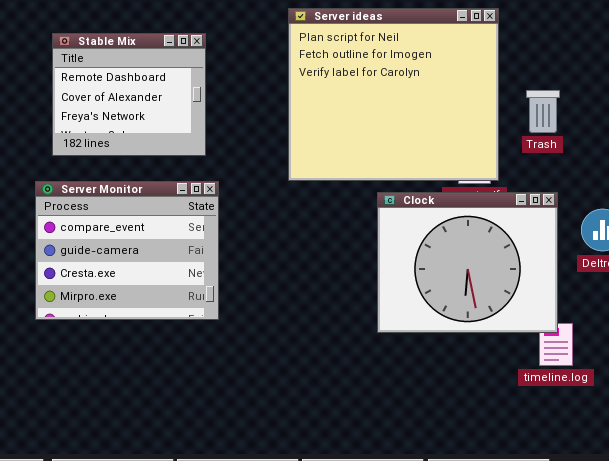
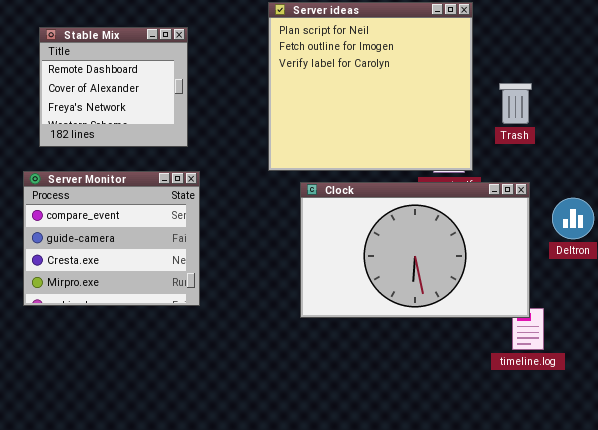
Clock: [377,192,558,333] -> [300,182,530,318], resized

